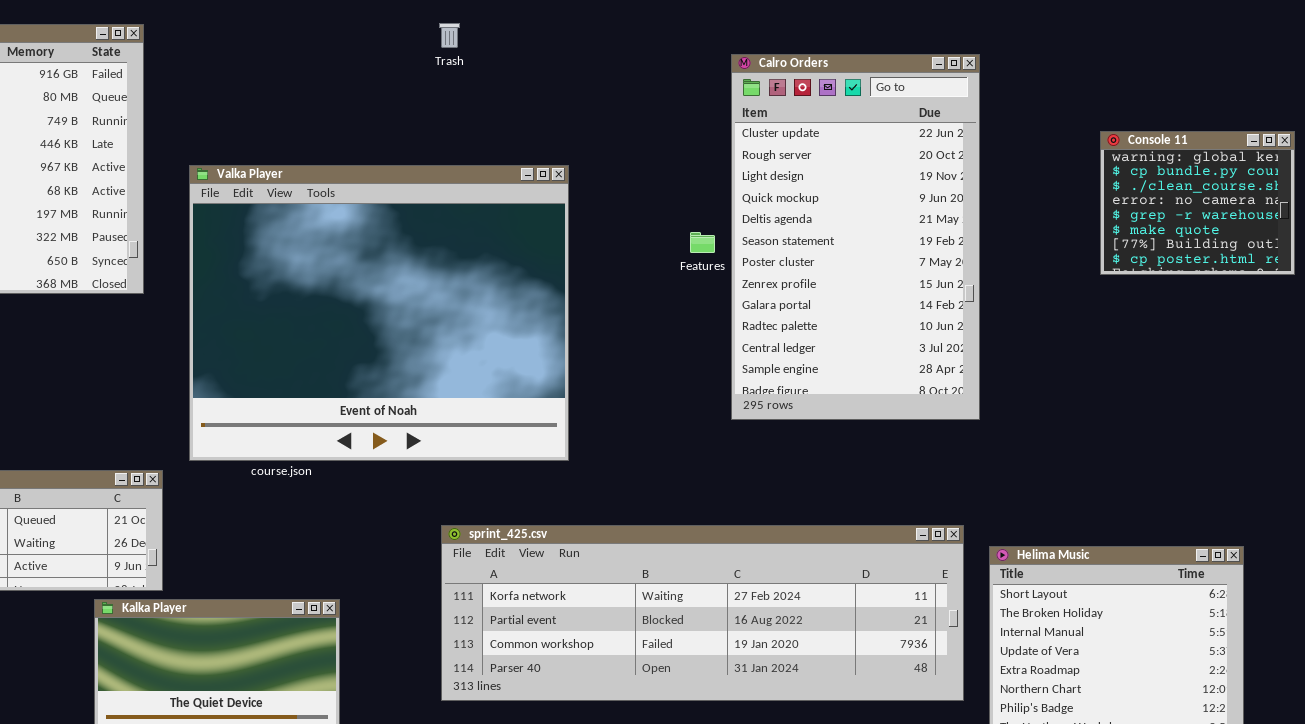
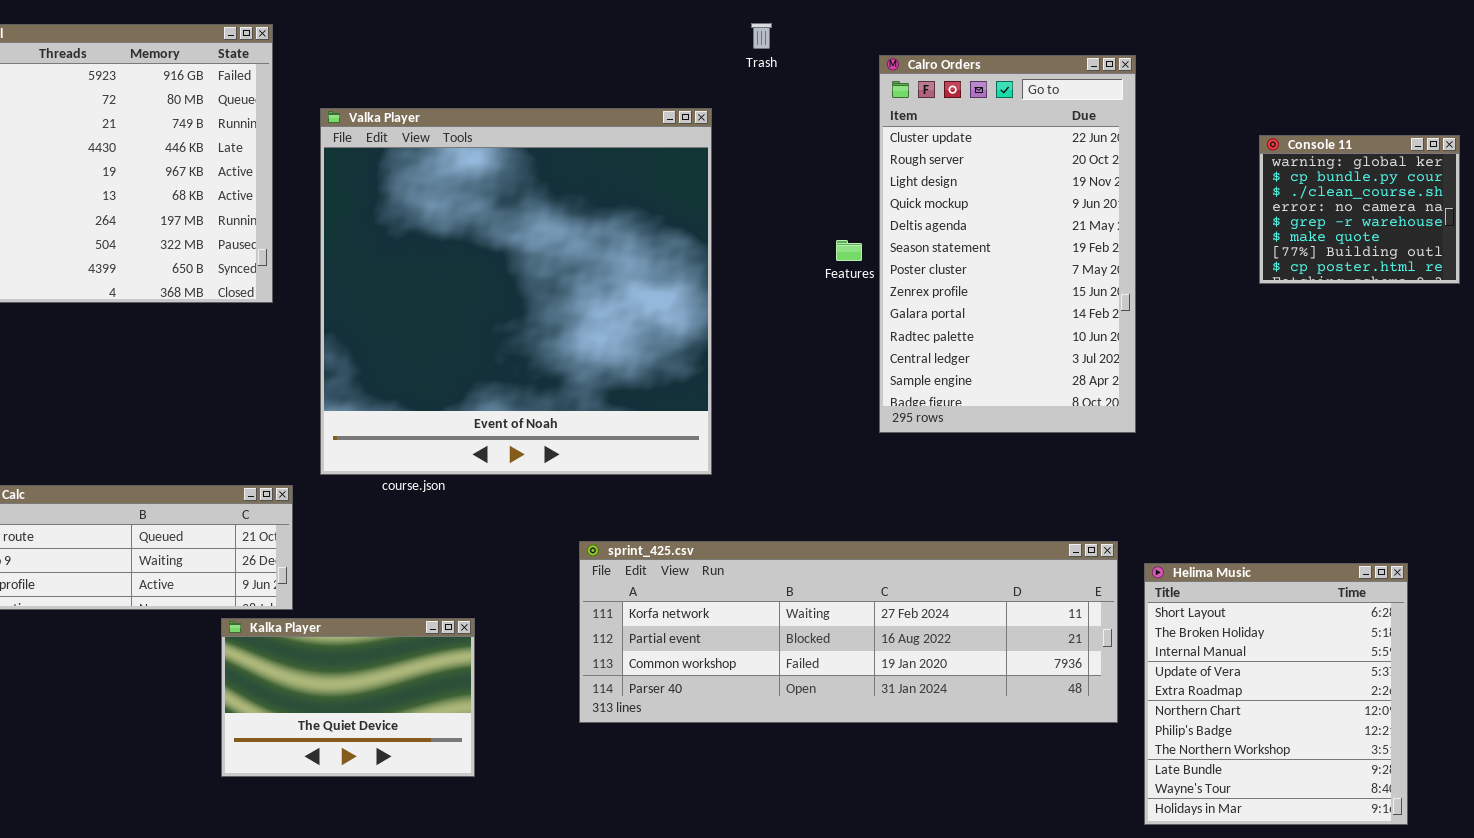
Trash: [439,23,460,48] -> [751,23,772,49], moved
Valka Player: [189,165,569,461] -> [320,108,712,475], resized

